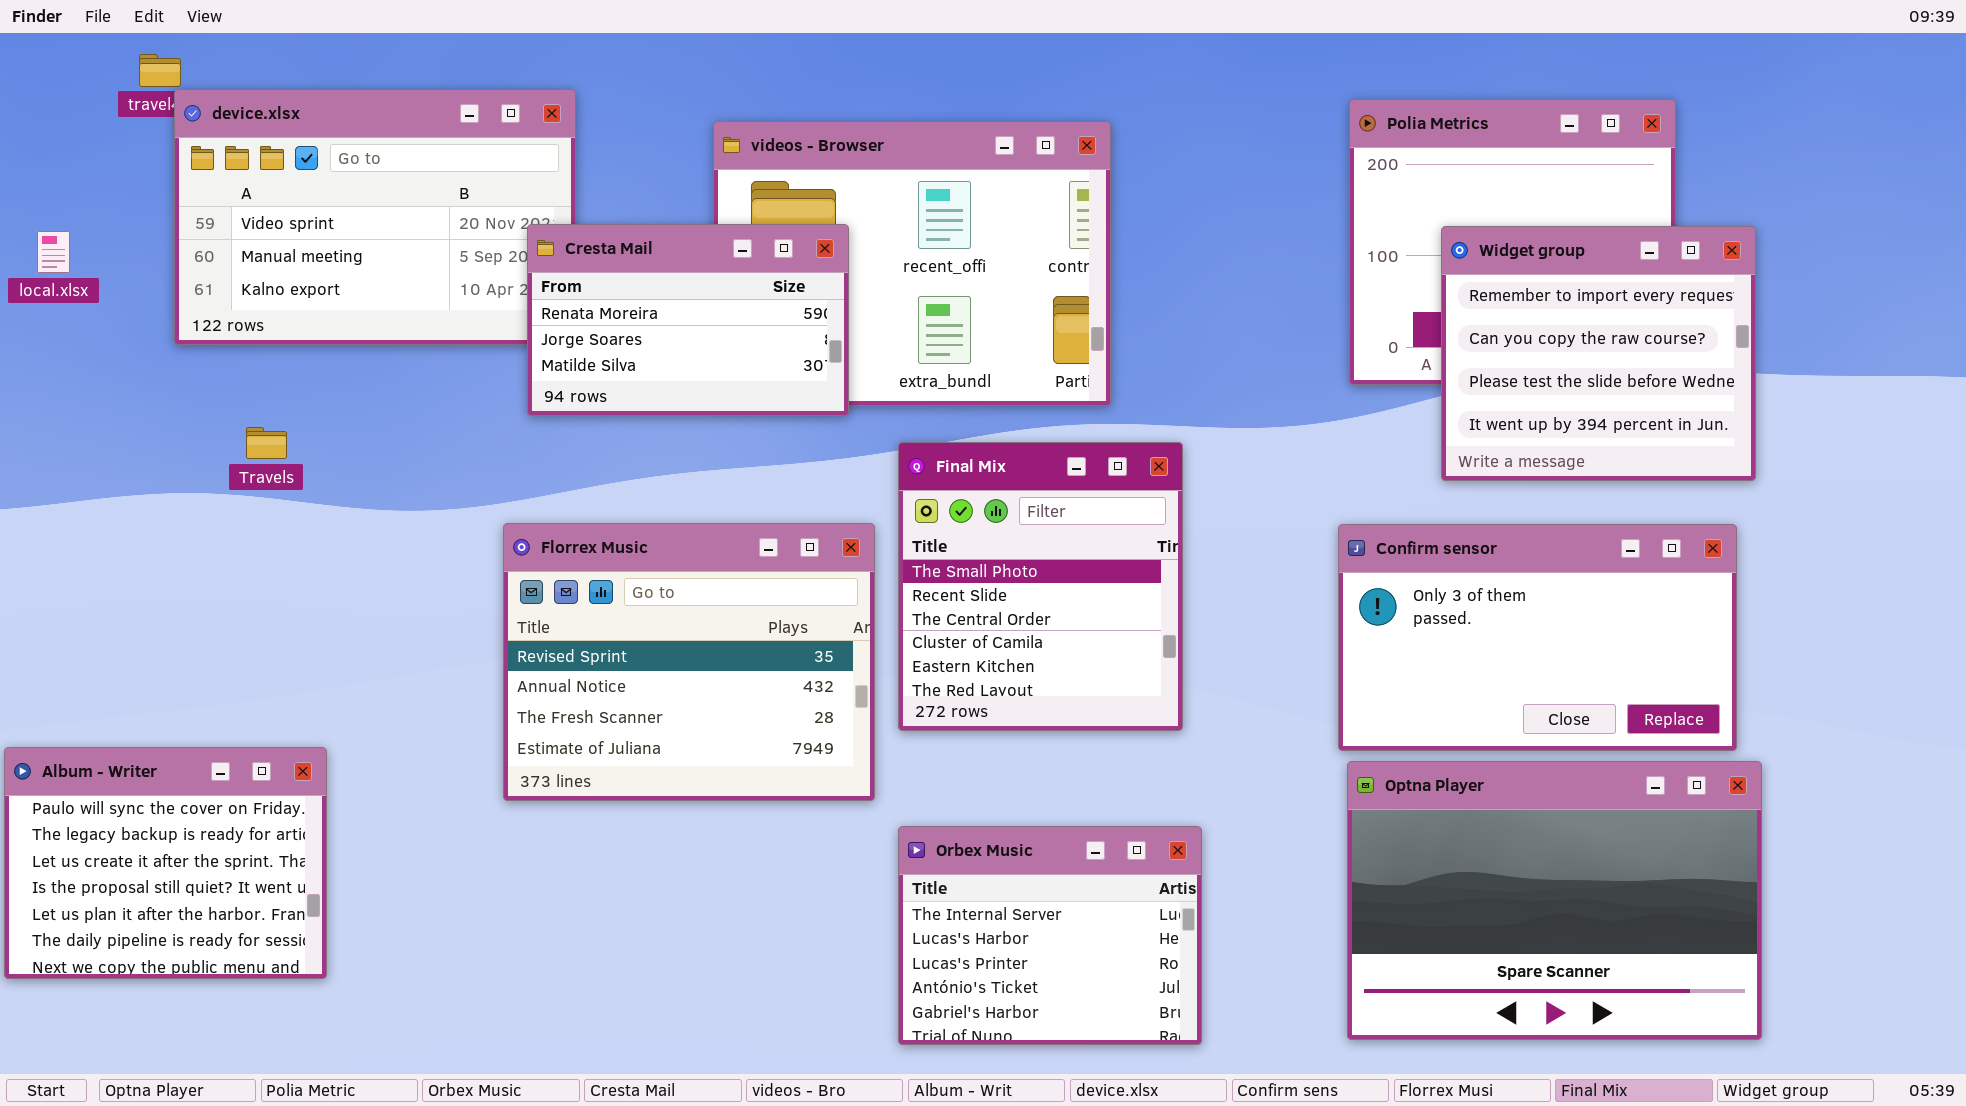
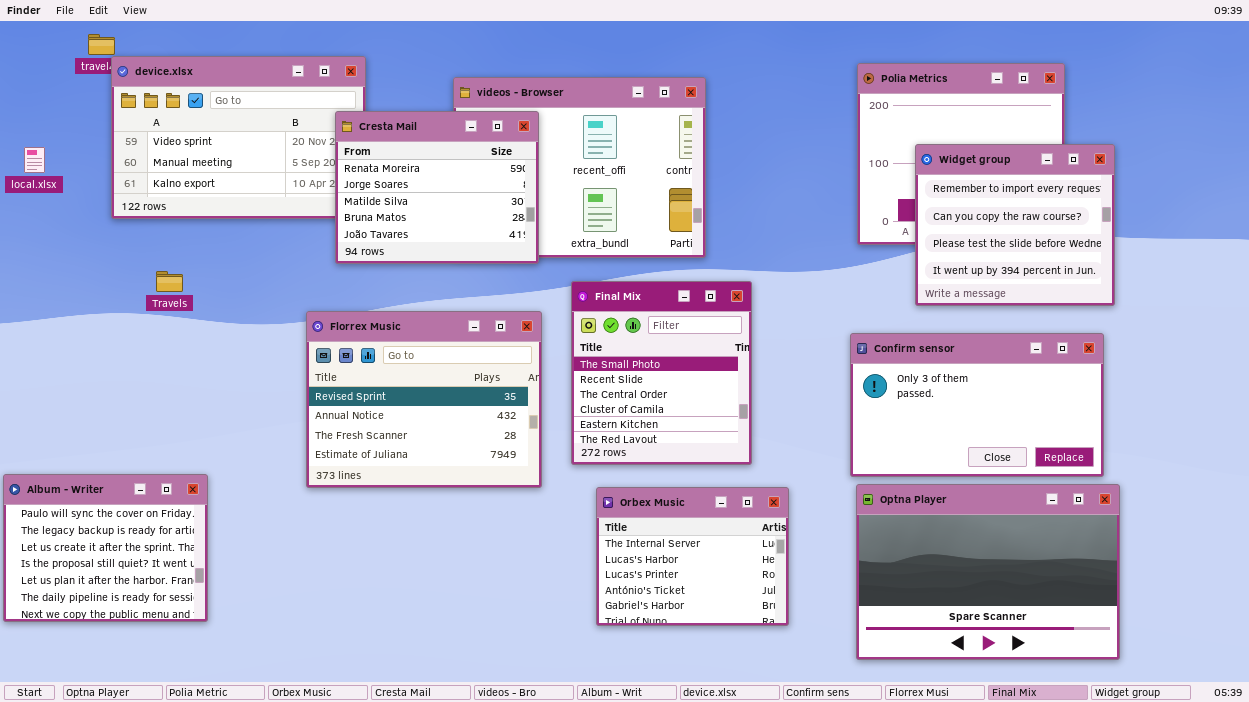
Cresta Mail: [527,224,849,416] -> [335,111,539,264], resized
Florrex Music: [503,523,875,801] -> [306,311,542,488], moved
Orbex Music: [898,826,1202,1045] -> [596,487,789,626], moved

